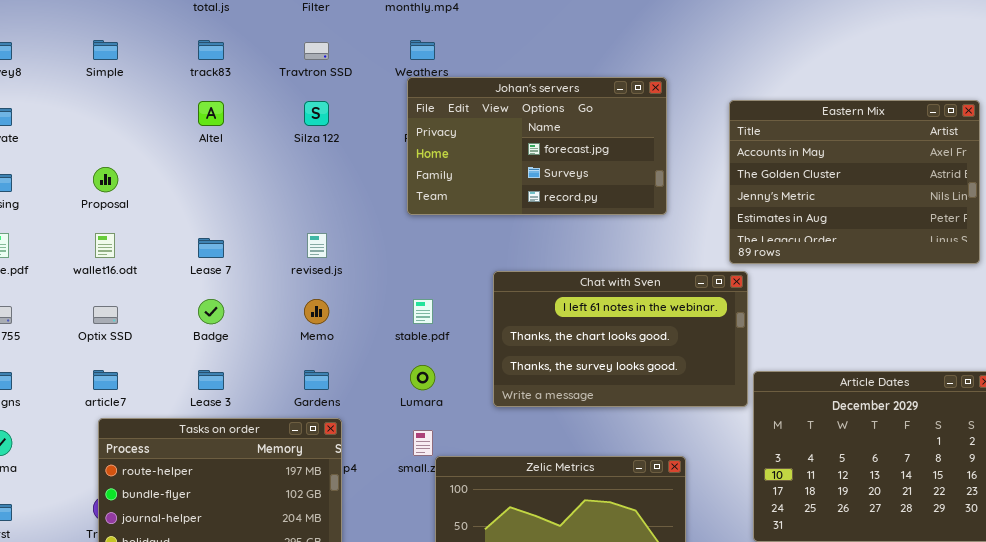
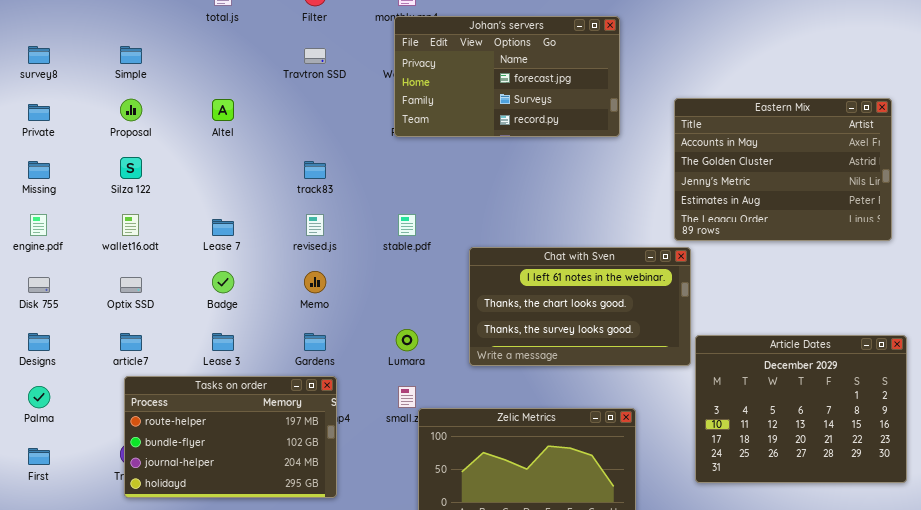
track83: [198,40,224,60] -> [304,161,326,179], moved
Johan's servers: [407,77,667,215] -> [394,16,620,137], moved
Silza 122: [304,101,329,126] -> [120,157,142,179], moved
Proposal: [93,167,118,192] -> [120,99,142,121], moved
stable.pdf: [413,299,433,324] -> [398,214,416,236], moved

